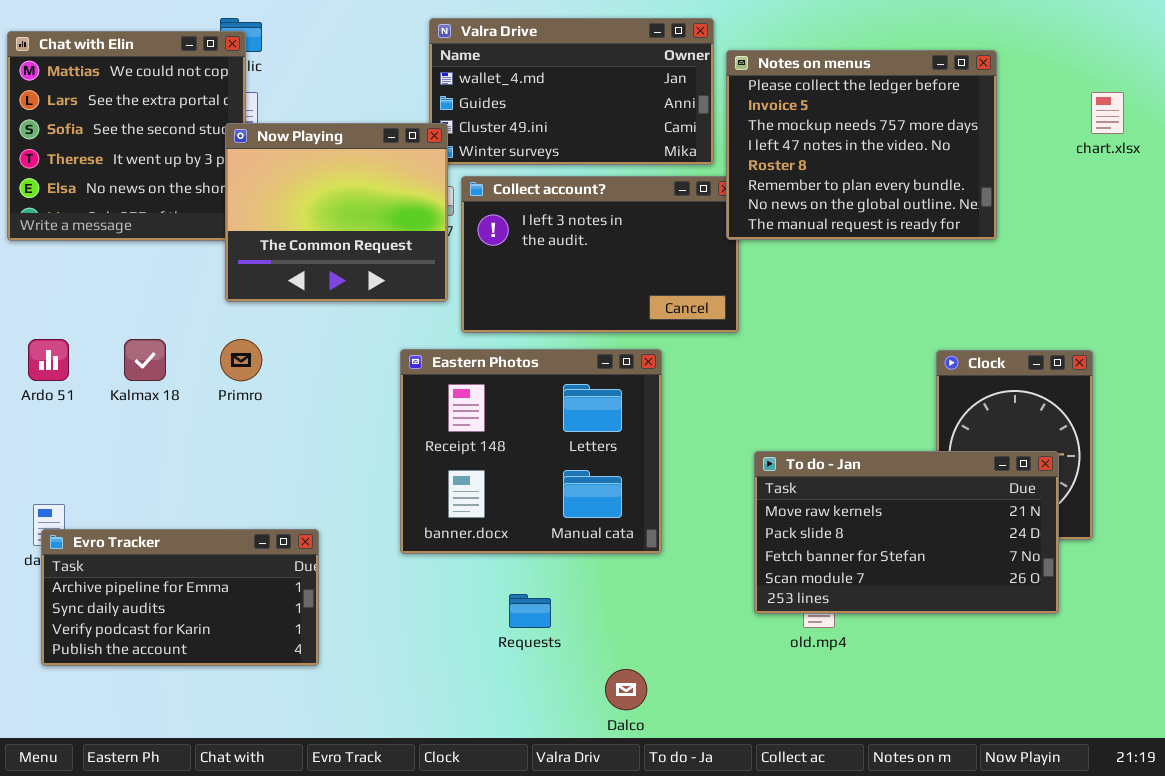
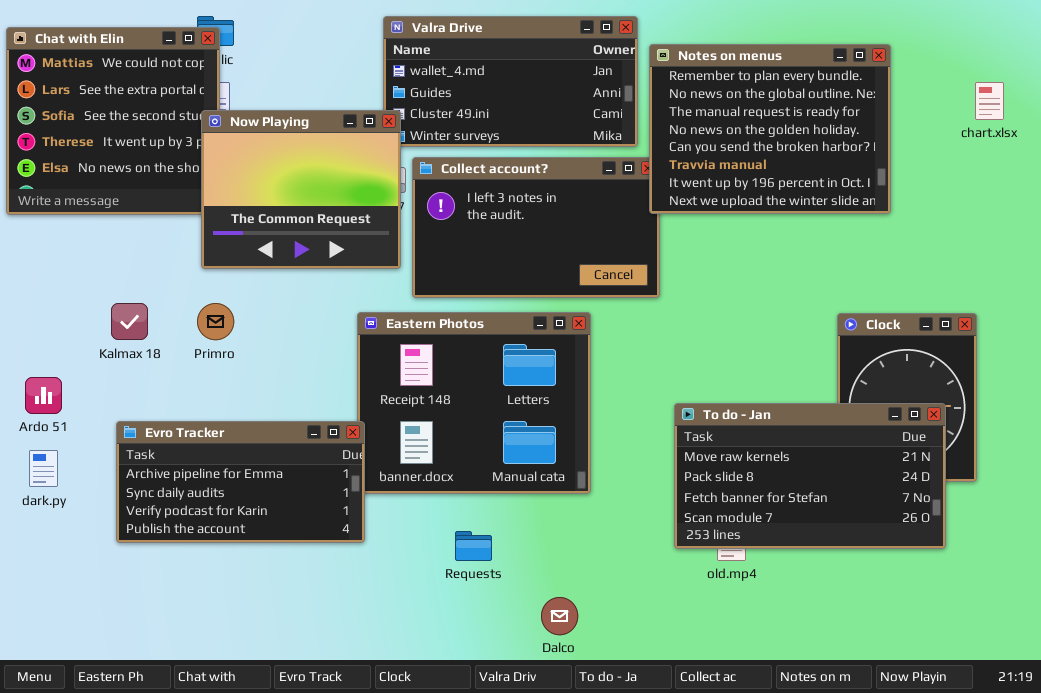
Notes on menus: [726,50,997,240] -> [649,44,891,214], scrolled down 5 rows
Ardo 51: [28,339,69,381] -> [25,377,62,414], moved
Evro Tracker: [41,529,319,666] -> [116,421,365,543], moved

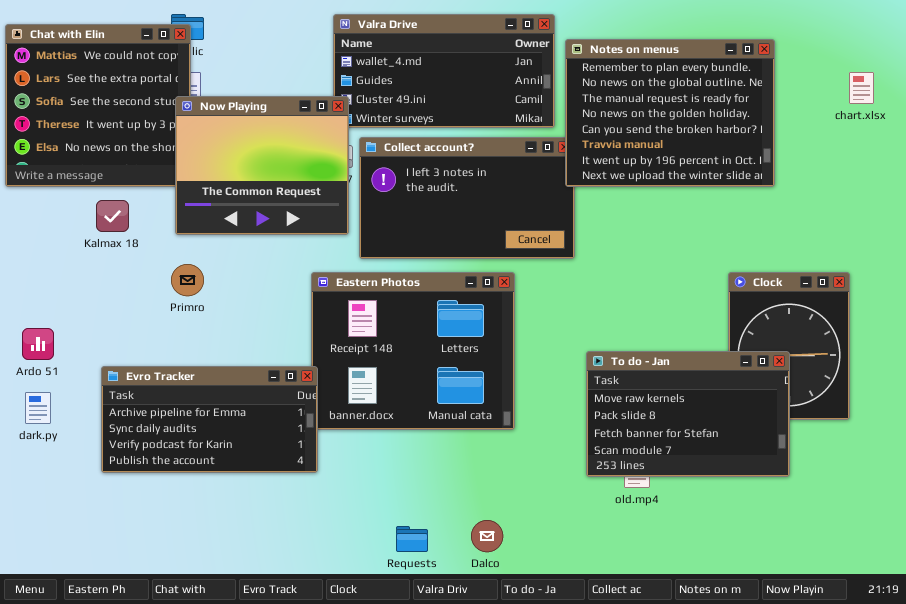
Kalmax 18: [111,303,148,340] -> [96,200,129,232], moved
To do - Jan: [674,403,946,549] -> [586,351,790,477], resized
Requests: [455,531,492,561] -> [396,526,428,552], moved

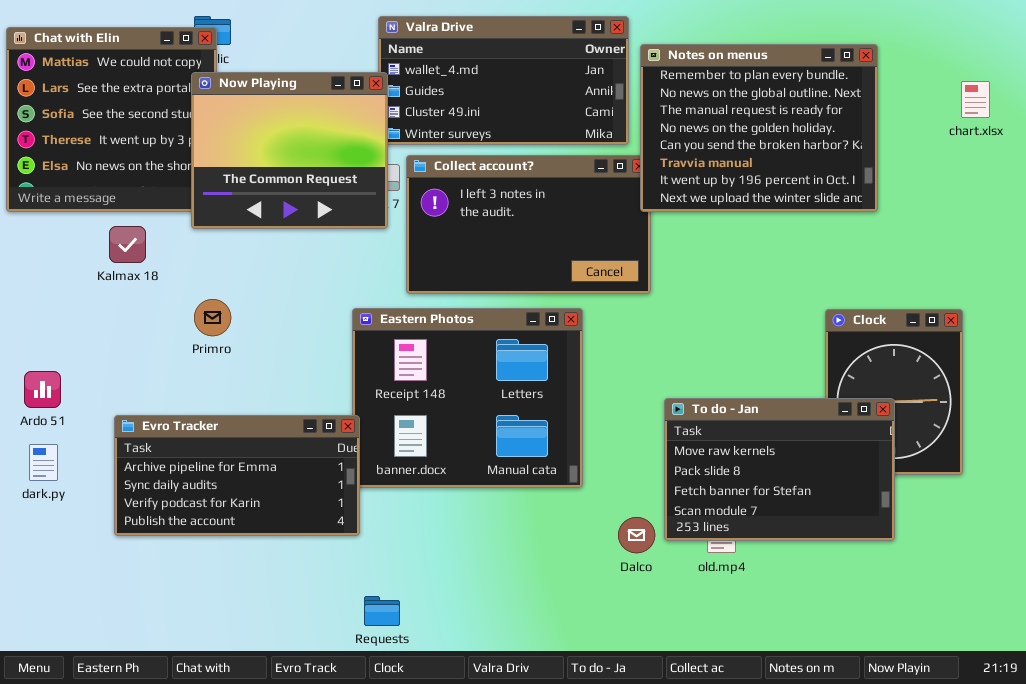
Now Playing: [175,96,349,235] -> [191,72,388,229], moved
Dalco: [471,520,503,552] -> [618,517,655,553], moved
Requests: [396,526,428,552] -> [364,596,400,626], moved

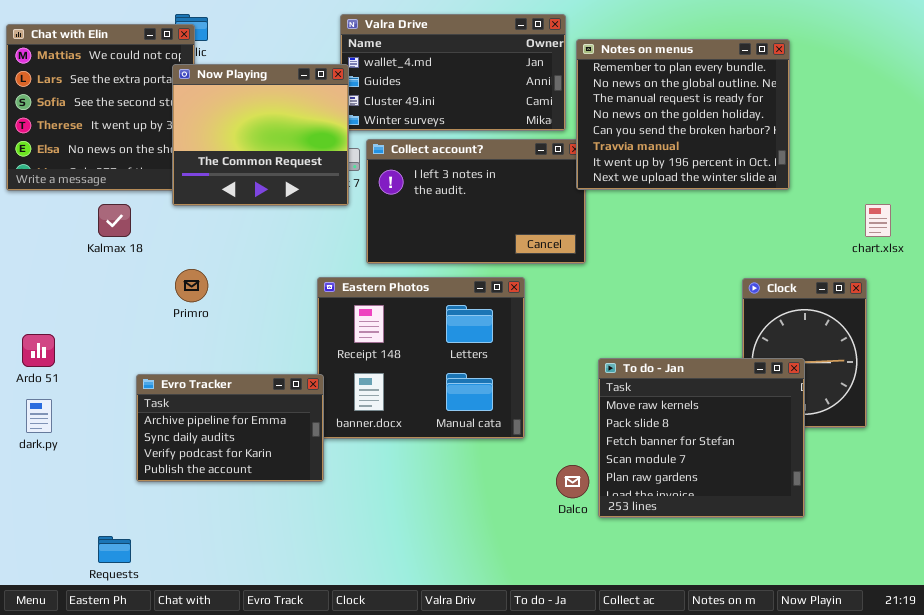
chart.xlsx: [961,81,990,118] -> [865,204,891,237], moved
To do - Jan: [664,398,895,541] -> [598,358,805,518], resized
Evro Tracker: [114,415,360,536] -> [136,374,324,482], resized
Requests: [364,596,400,626] -> [98,536,131,563], moved

